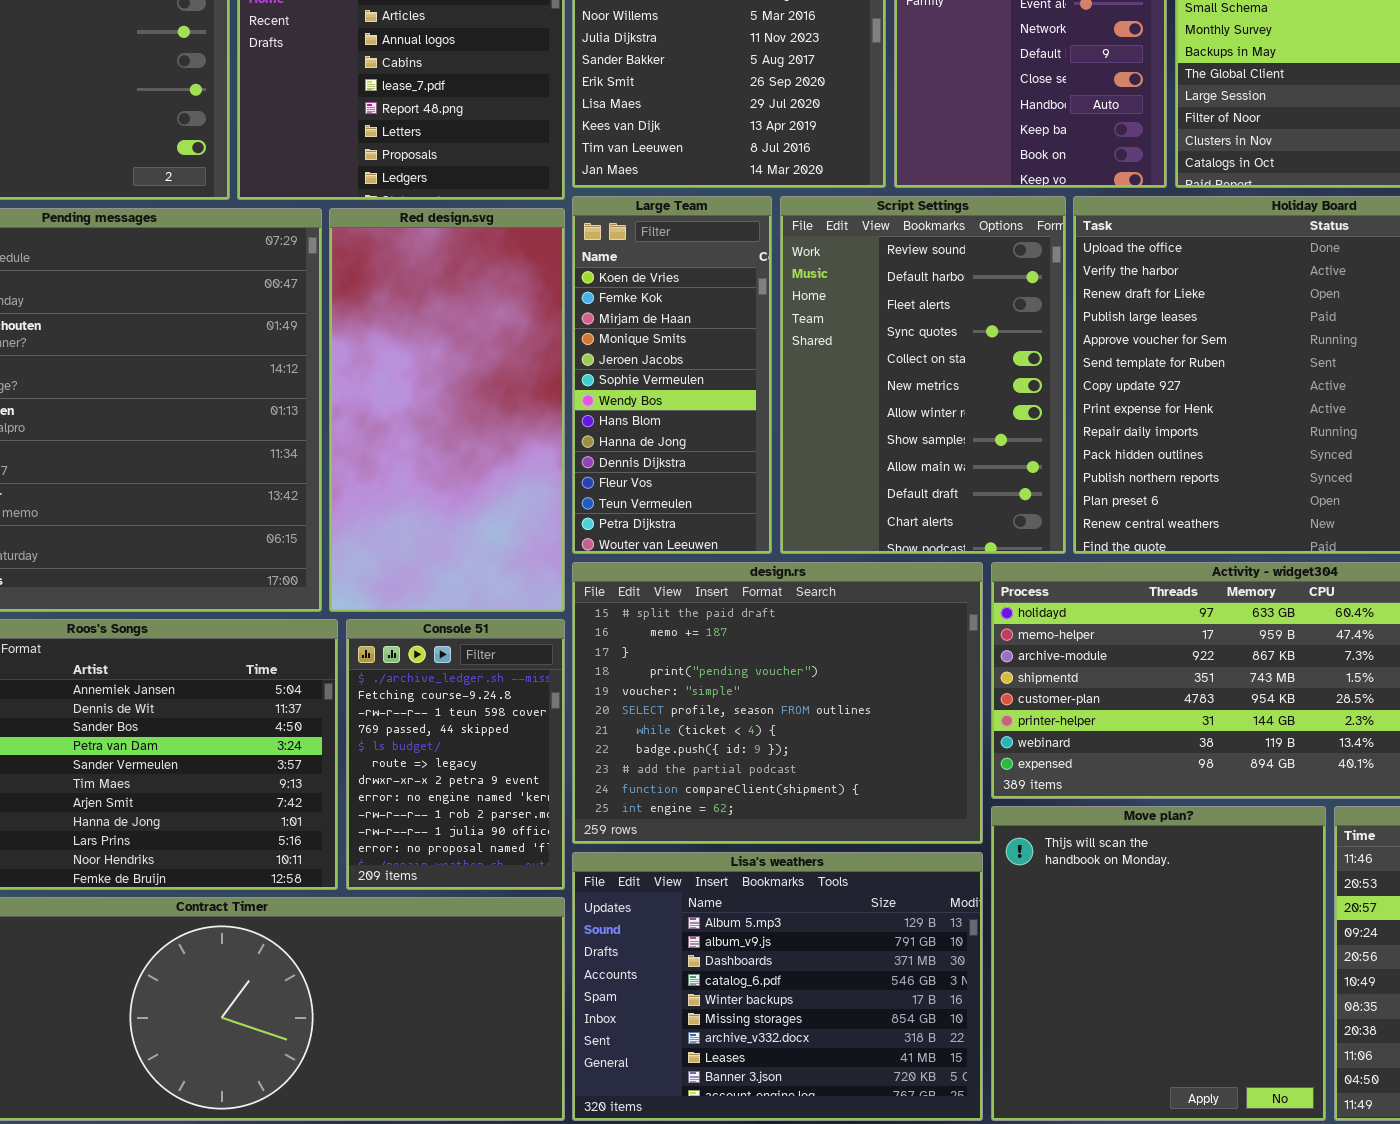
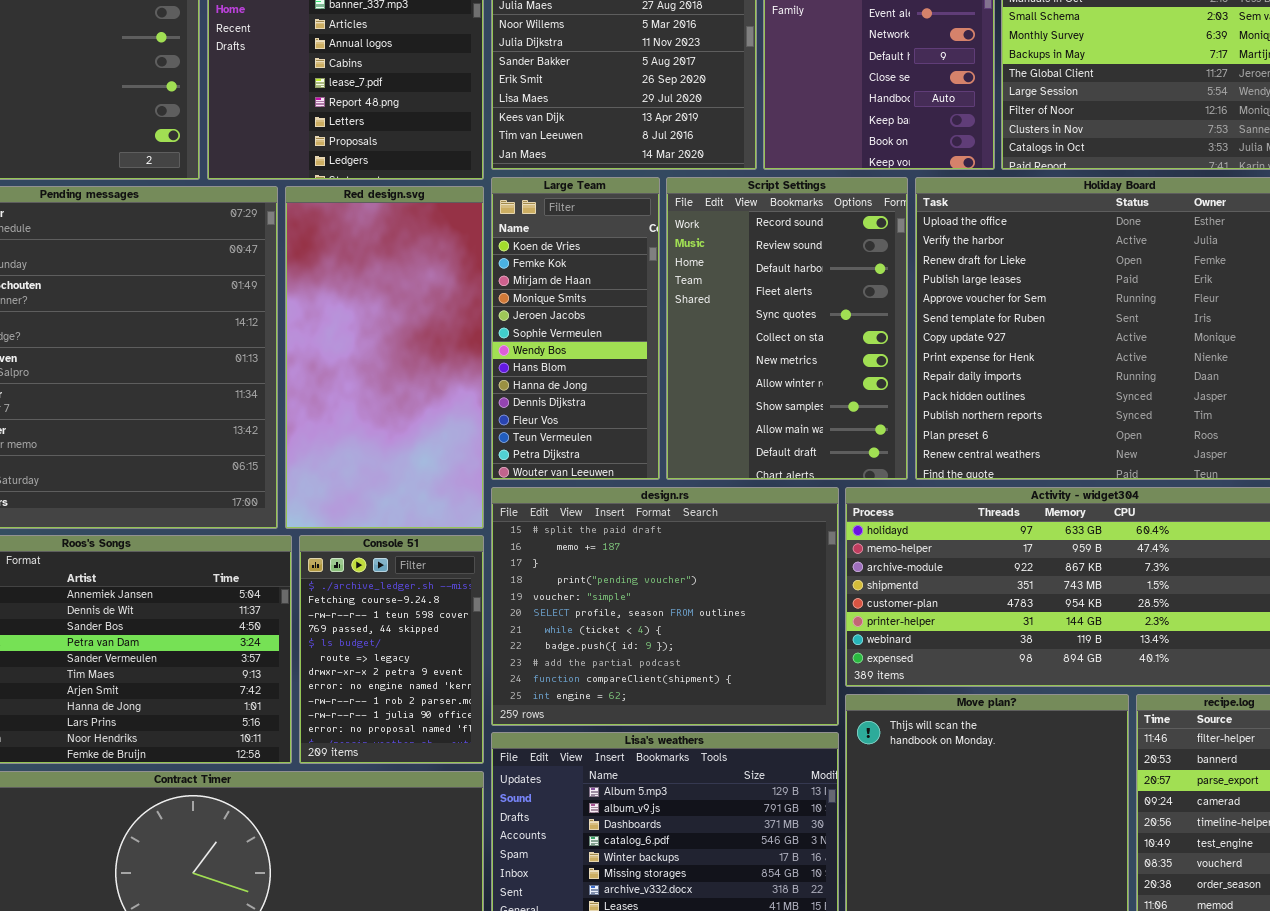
Script Settings: [780,196,1066,554] -> [666,177,908,480], scrolled up 1 row

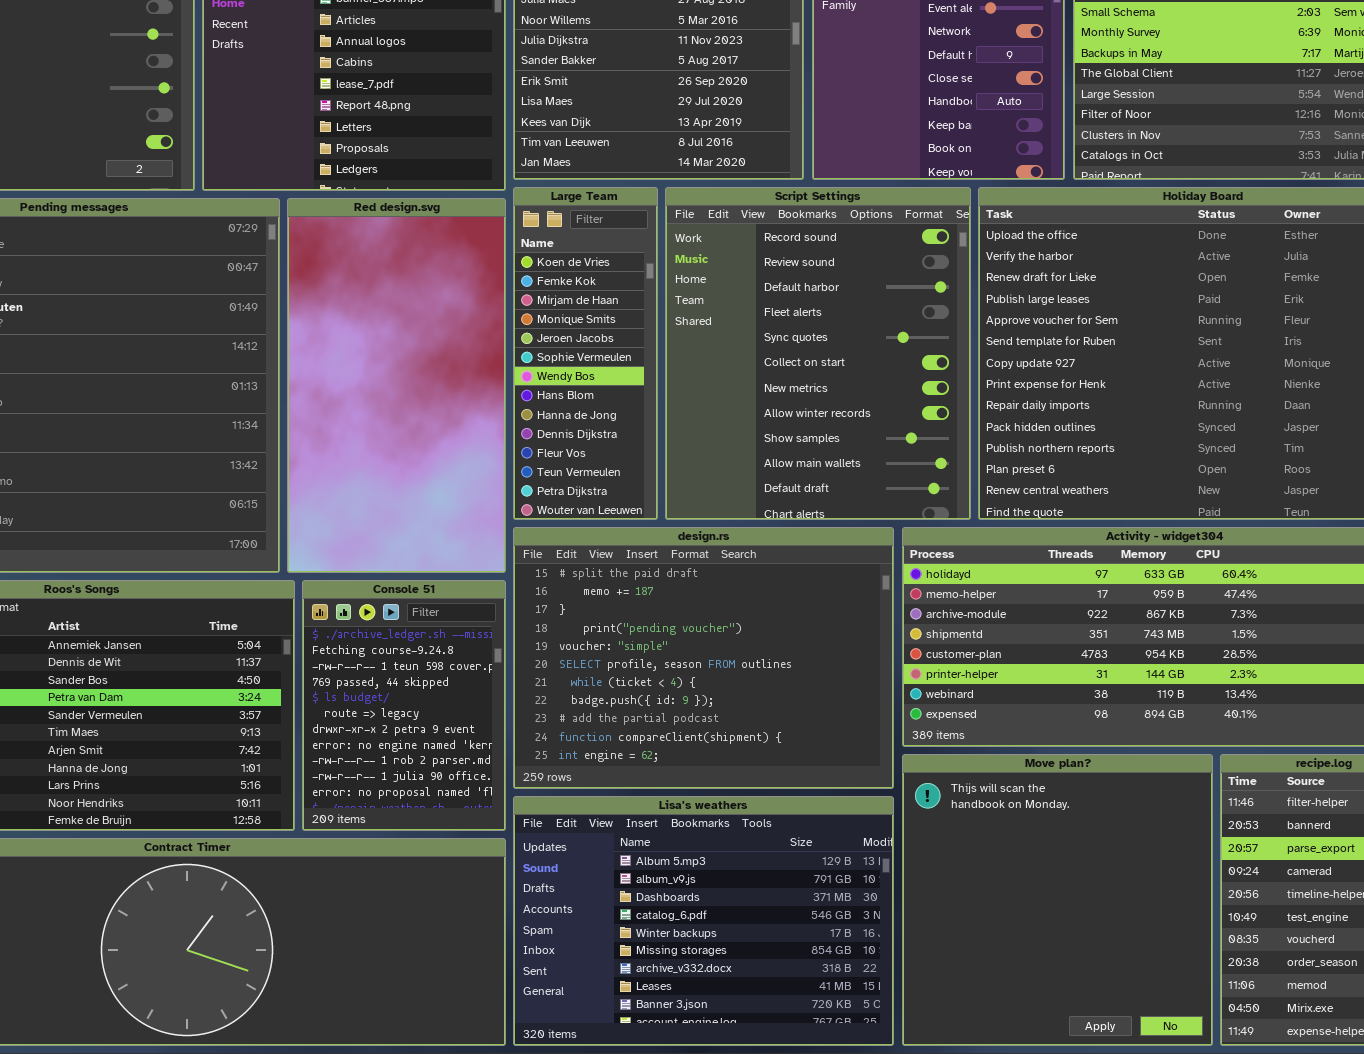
Large Team: [491,177,660,480] -> [513,187,658,520], resized
Script Settings: [666,177,908,480] -> [665,187,971,520], resized

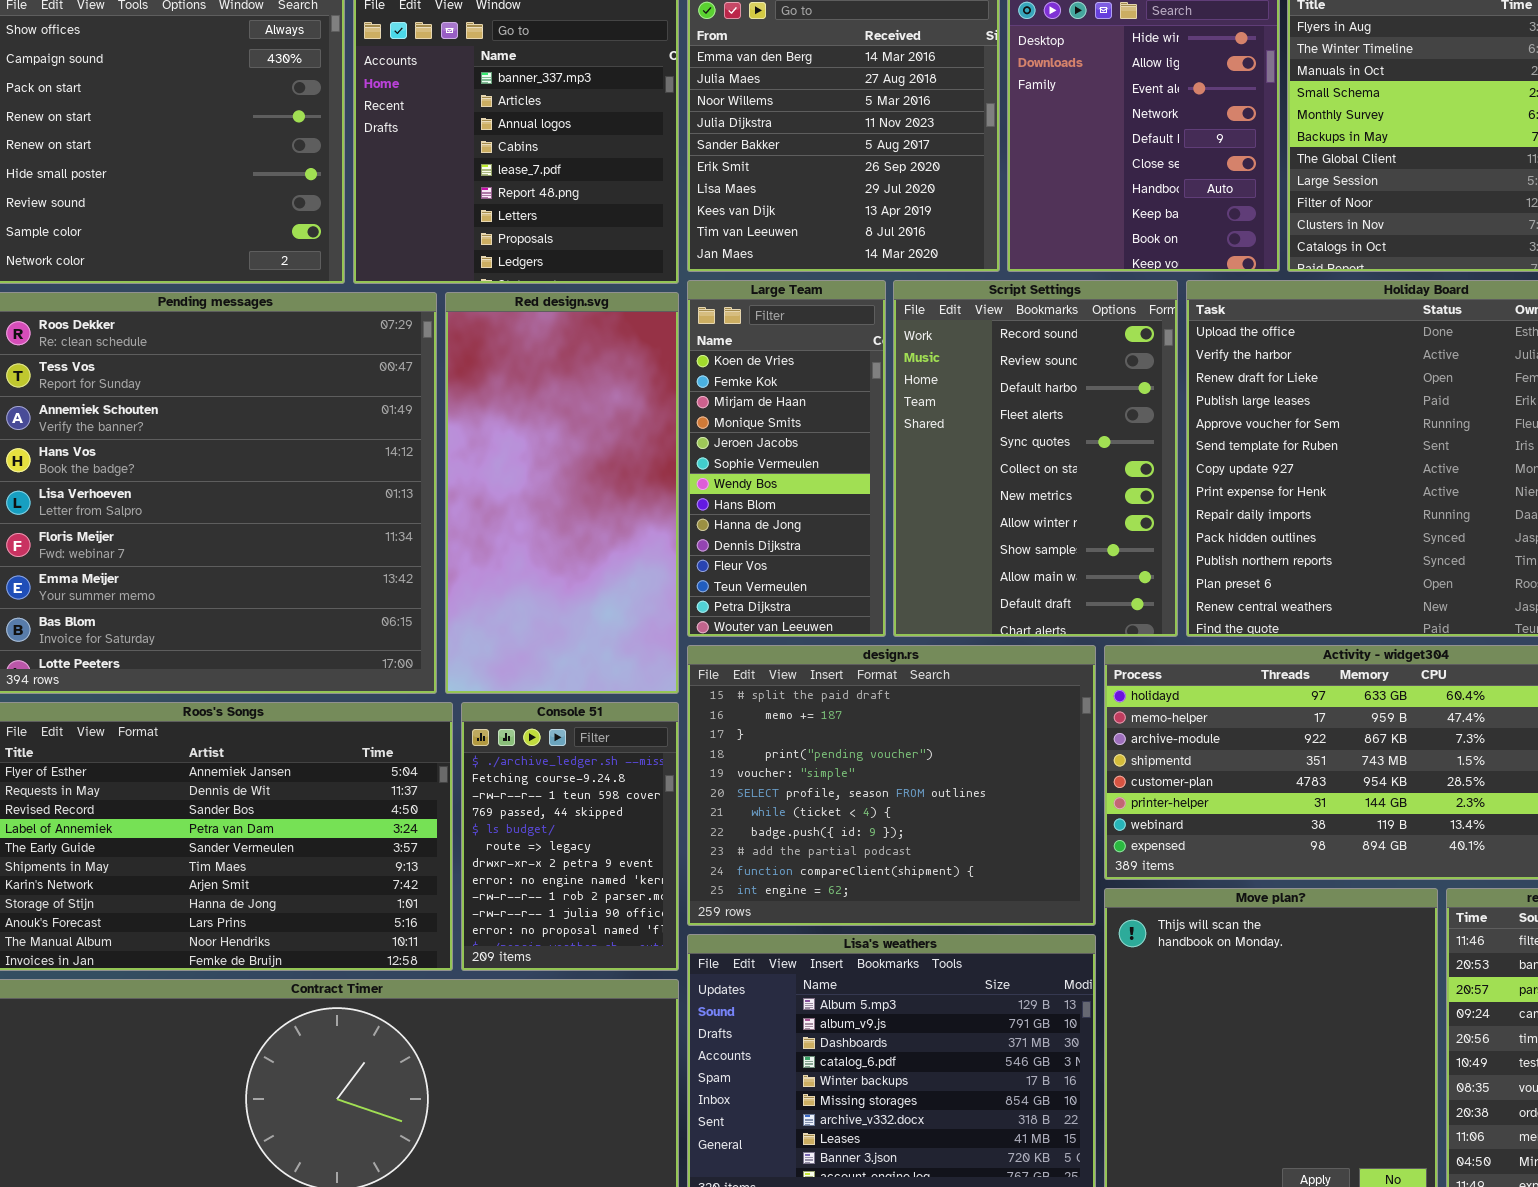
Large Team: [513,187,658,520] -> [687,280,886,637], resized
Script Settings: [665,187,971,520] -> [893,280,1178,637], resized

